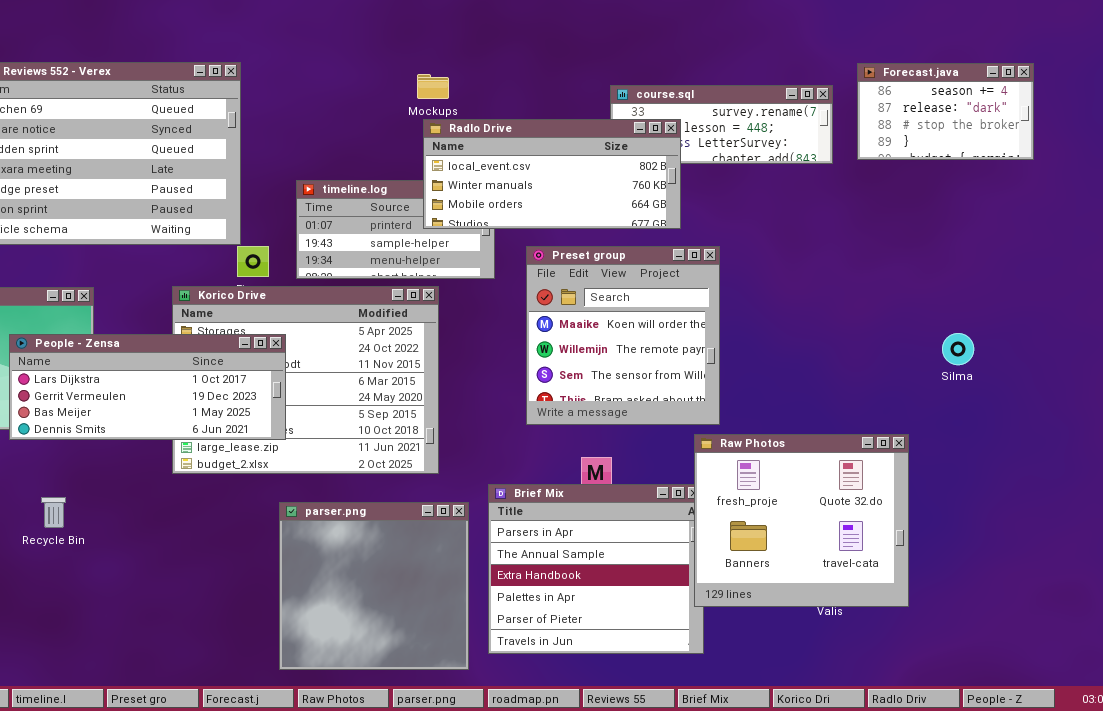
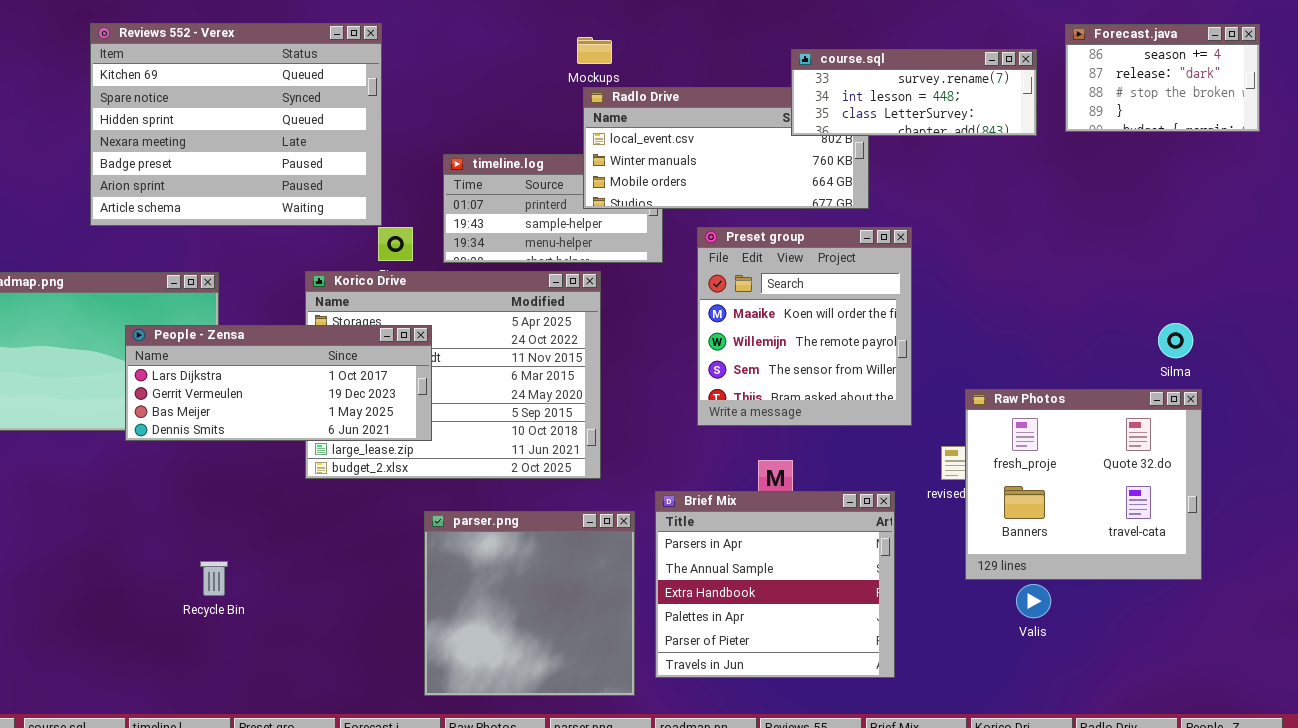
course.sql: [610,85,833,164] -> [791,49,1037,136], raised
Raw Photos: [694,434,909,607] -> [965,389,1202,580], moved
Recycle Bin: [41,497,66,528] -> [200,561,228,596], moved

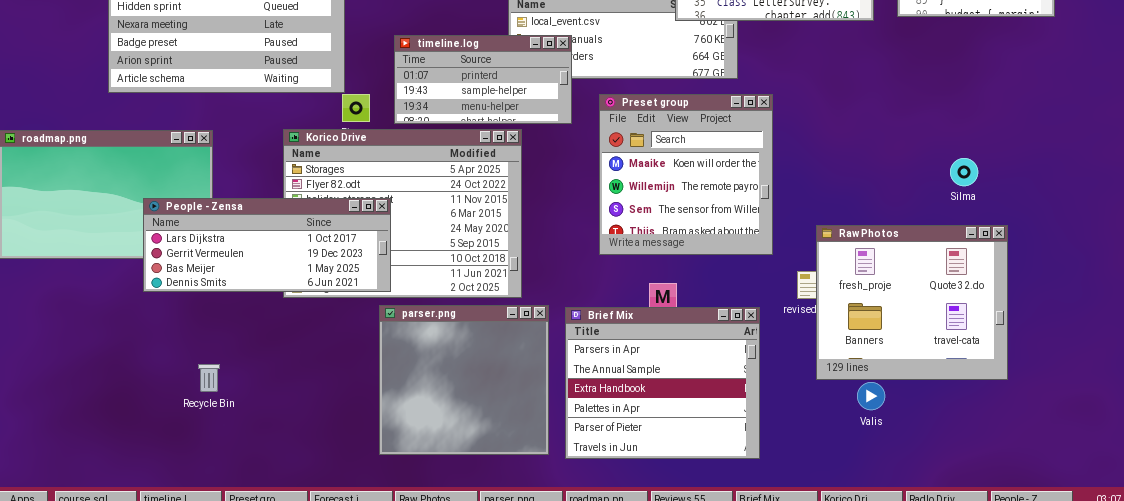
timeline.log: [443,154,663,263] -> [394,35,572,124], raised
Silma: [1158,323,1193,358] -> [950,158,978,186], moved
People - Zensa: [125,325,432,441] -> [143,198,391,292], moved
parser.png: [424,511,635,696] -> [379,305,549,455], moved

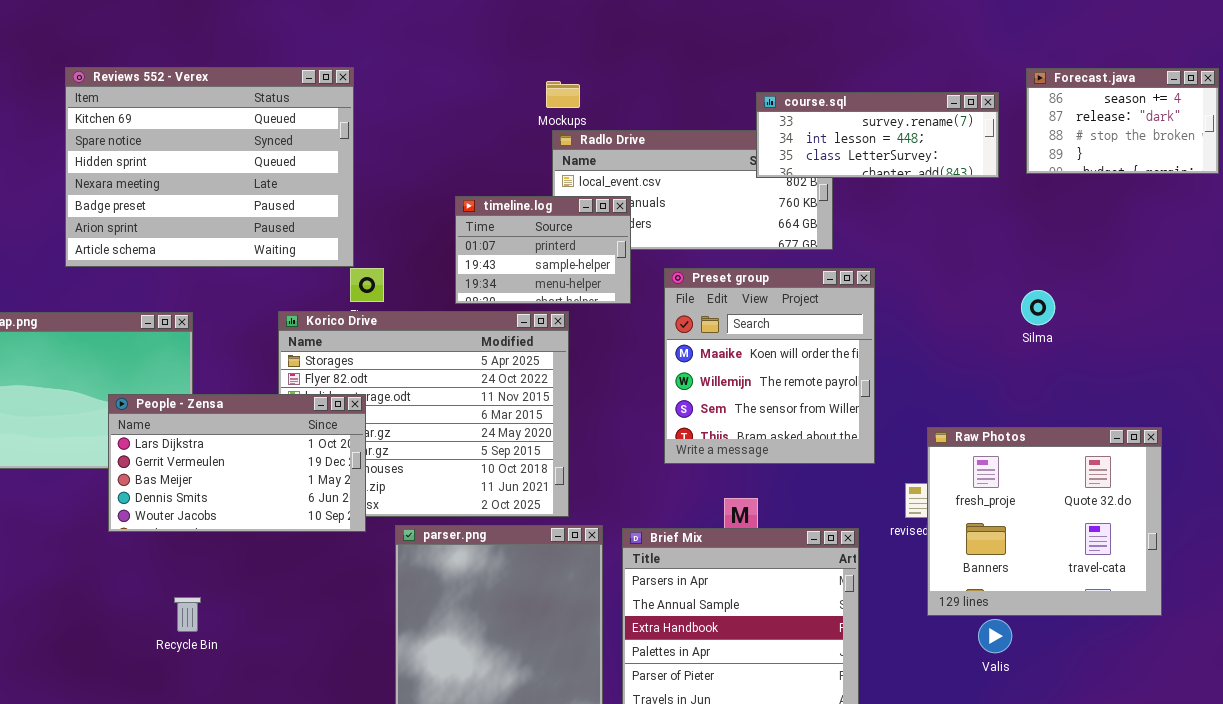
timeline.log: [394,35,572,124] -> [455,196,631,304], resized
Silma: [950,158,978,186] -> [1021,290,1055,325], moved
People - Zensa: [143,198,391,292] -> [108,394,366,532], resized

